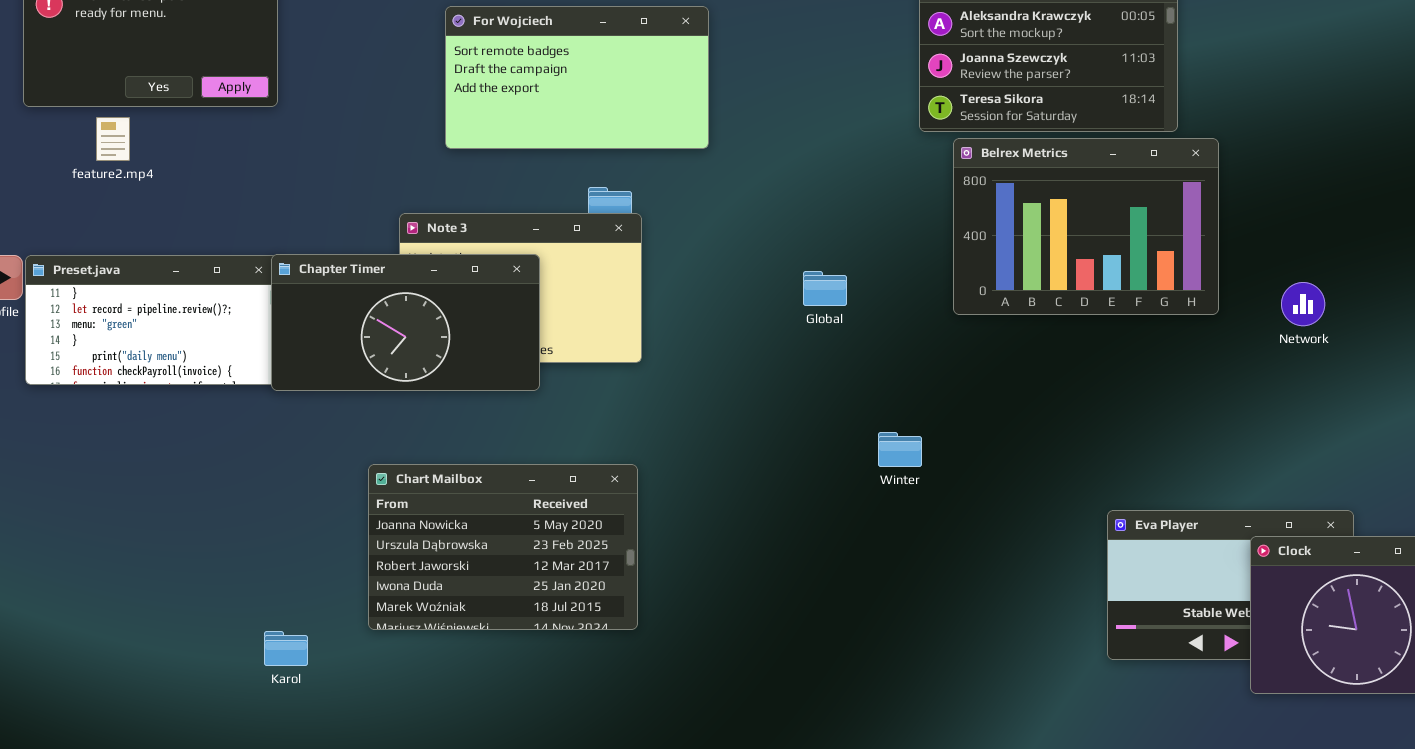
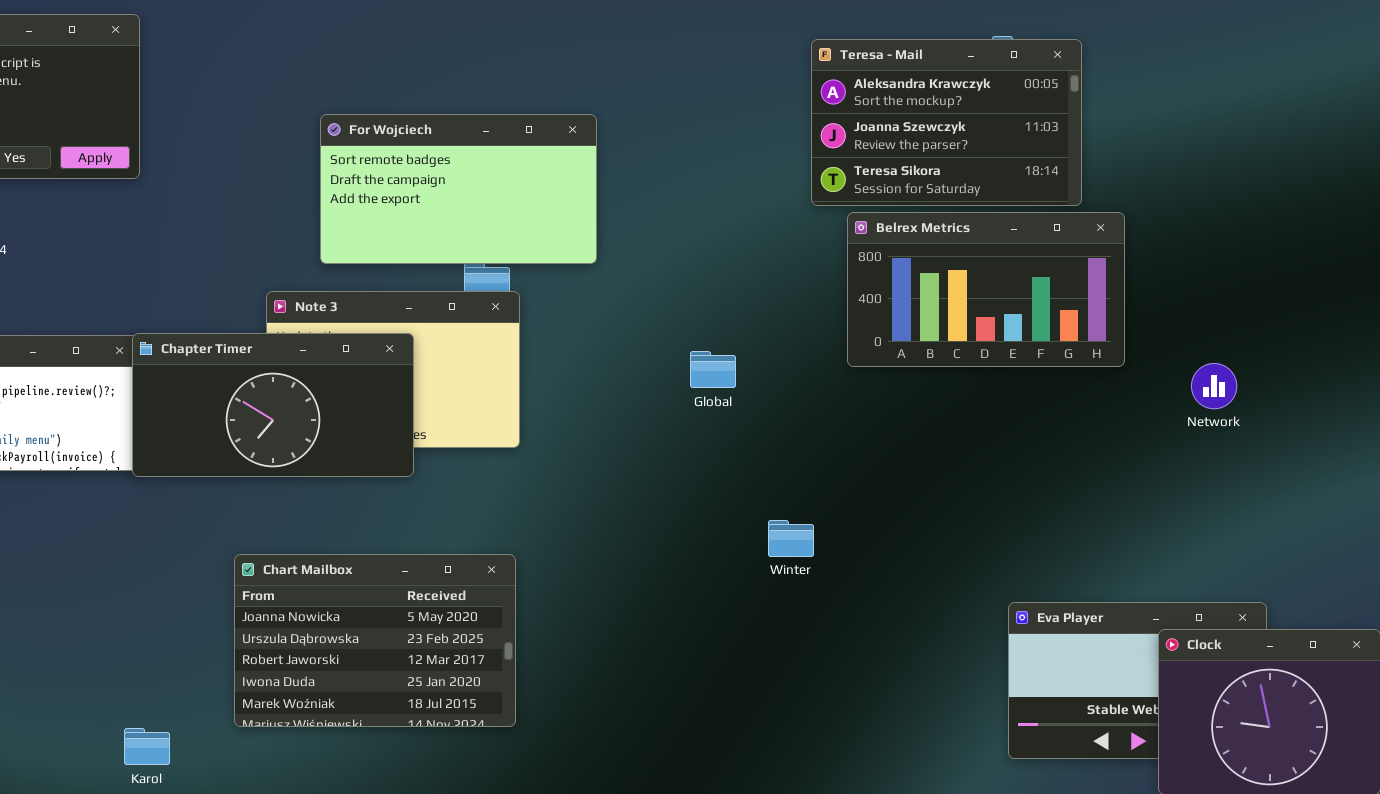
For Wojciech: [445,6,709,149] -> [320,114,597,264], moved
Belrex Metrics: [953,138,1219,315] -> [847,212,1125,367], resized

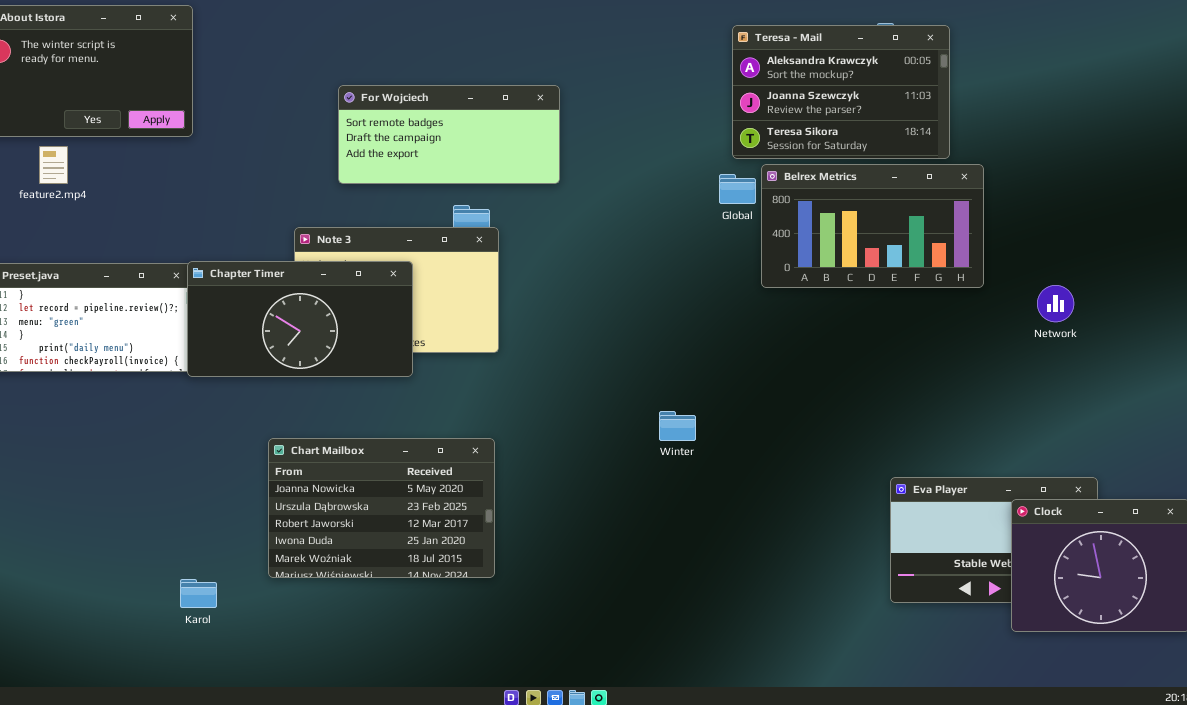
For Wojciech: [320,114,597,264] -> [338,85,560,184], resized
Global: [690,351,736,388] -> [719,174,756,204], moved
Winter: [768,520,814,557] -> [659,411,696,441], moved

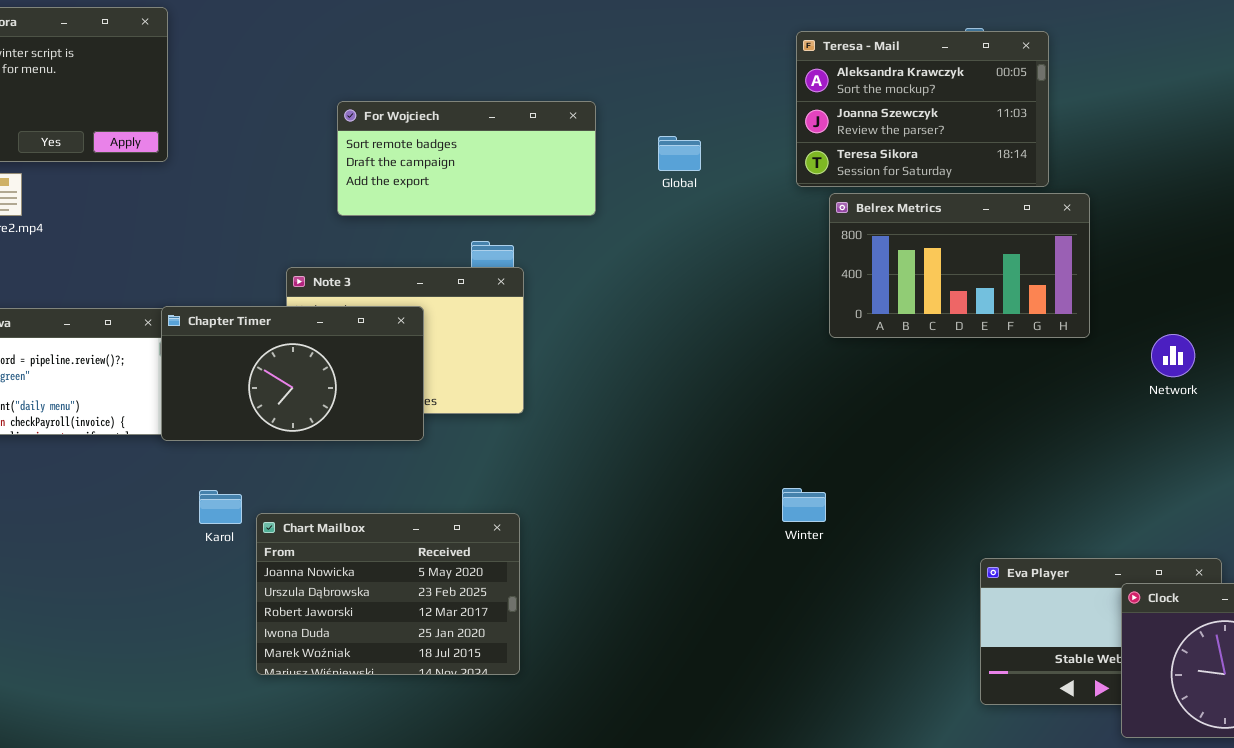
Global: [719,174,756,204] -> [658,136,701,171], moved
Winter: [659,411,696,441] -> [782,488,826,522], moved
Karol: [180,579,217,608] -> [199,490,242,524], moved

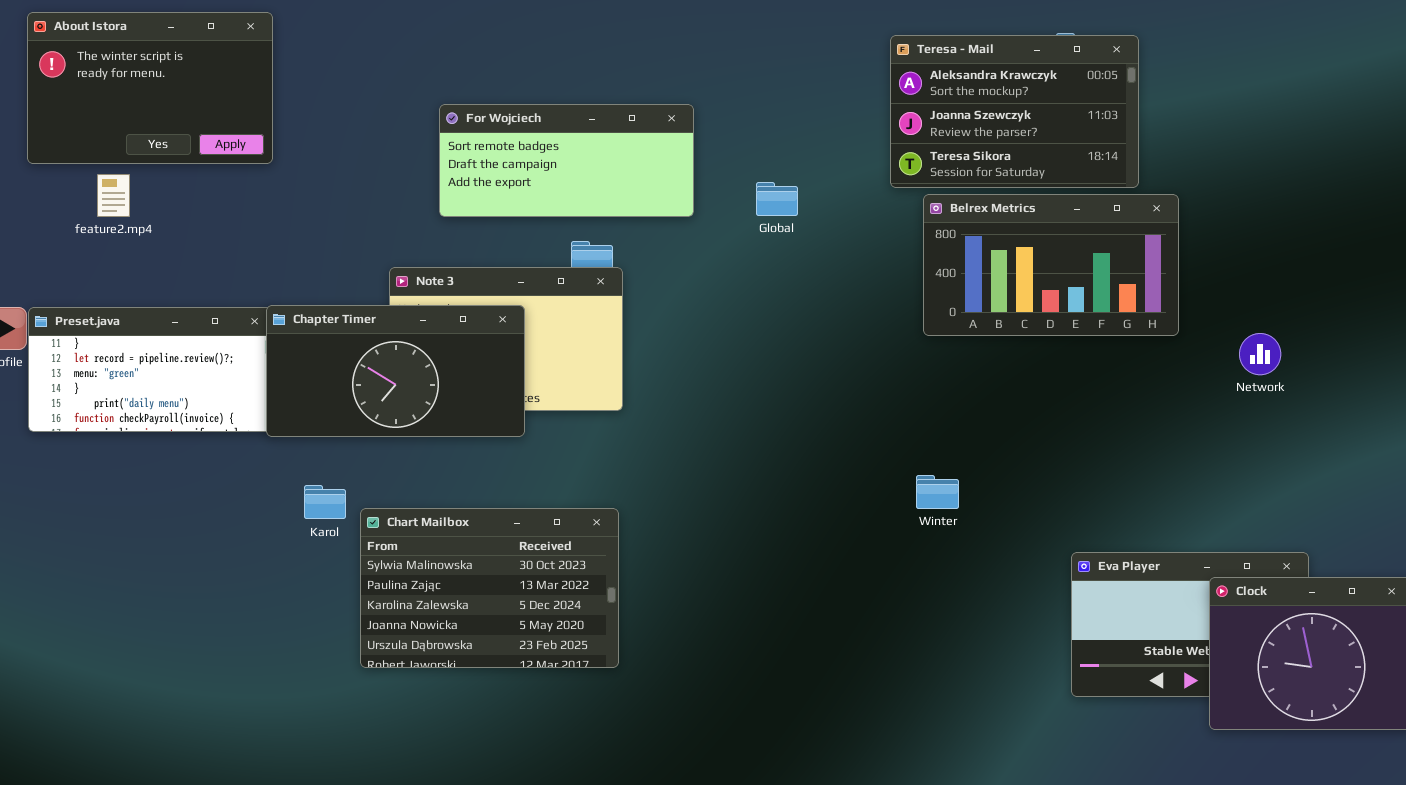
Global: [658,136,701,171] -> [756,182,798,216], moved
Winter: [782,488,826,522] -> [916,475,959,509], moved
Chart Mailbox: [256,513,520,675] -> [360,508,619,668], scrolled up 3 rows

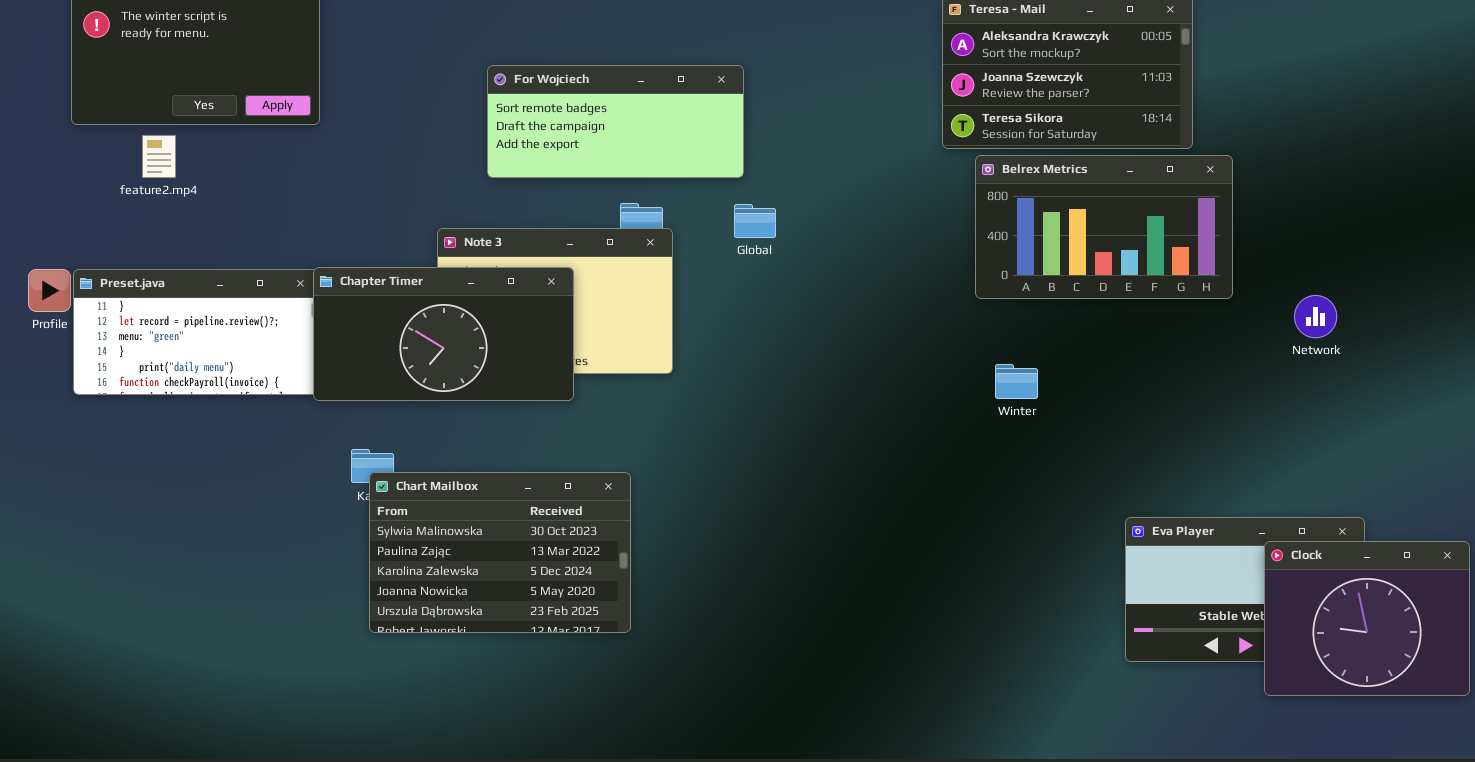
Global: [756,182,798,216] -> [734,204,776,238], moved
Winter: [916,475,959,509] -> [995,364,1038,399], moved
Chart Mailbox: [360,508,619,668] -> [369,472,631,633], moved

